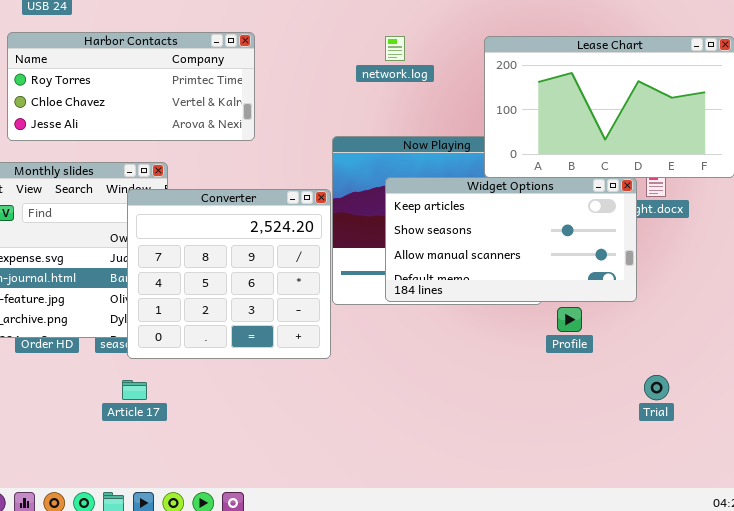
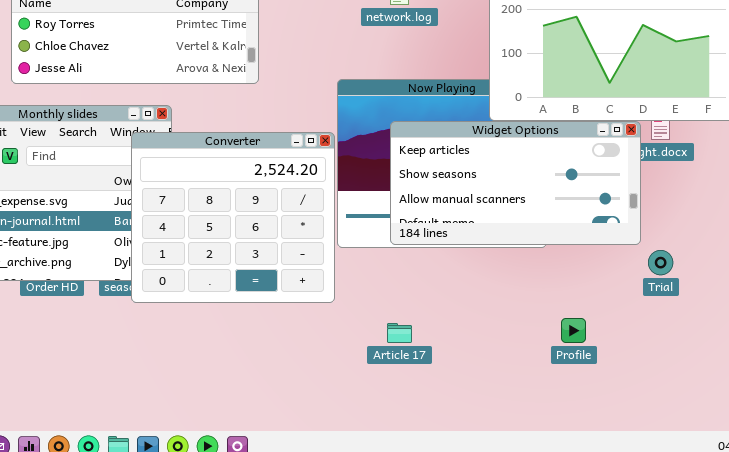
Profile: [557,307,582,332] -> [561,318,586,343], moved
Trial: [644,375,669,400] -> [648,250,673,275], moved
Article 17: [122,380,147,400] -> [387,323,412,343], moved

